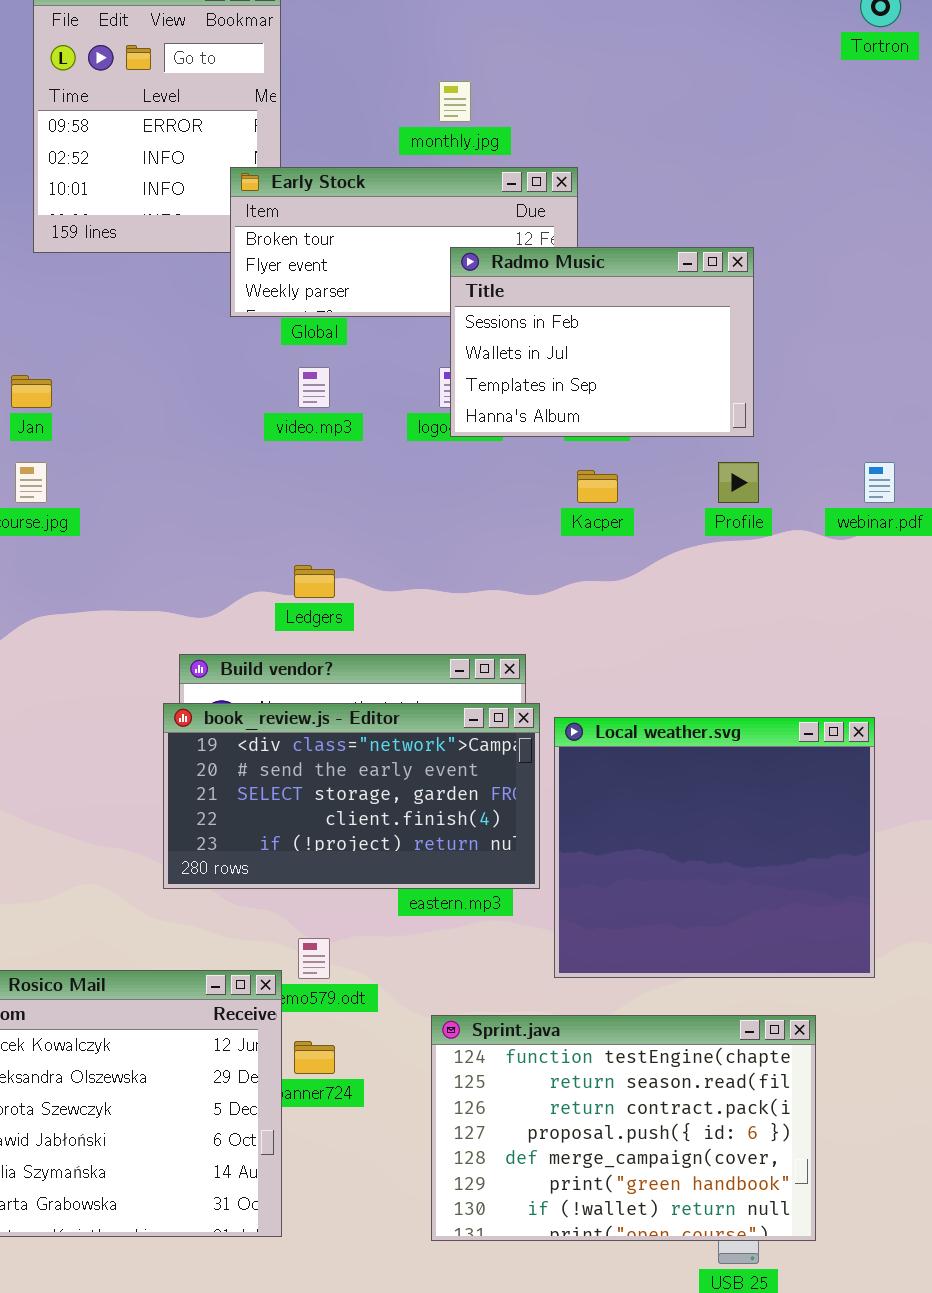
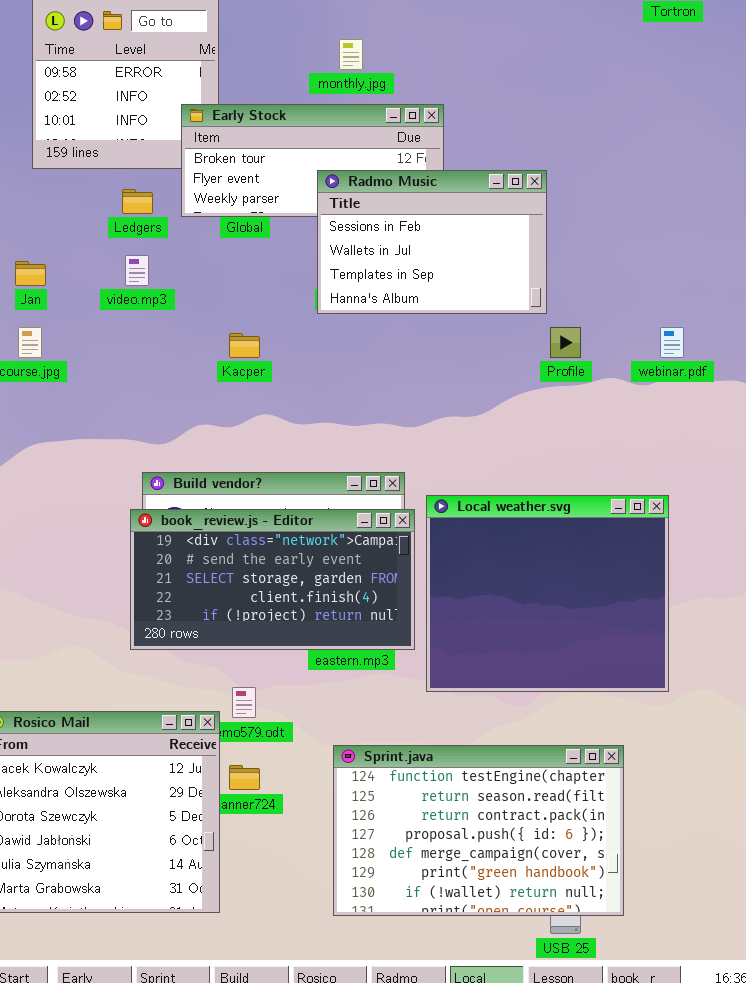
Radmo Music: [450,247,754,437] -> [317,170,547,314], moved
video.mp3: [298,367,330,408] -> [125,255,149,286], moved
Kacper: [577,470,618,503] -> [229,333,260,358], moved
Ledgers: [294,565,335,598] -> [122,189,153,214], moved
Local weather.svg: [554,717,875,978] -> [426,495,669,692], moved

